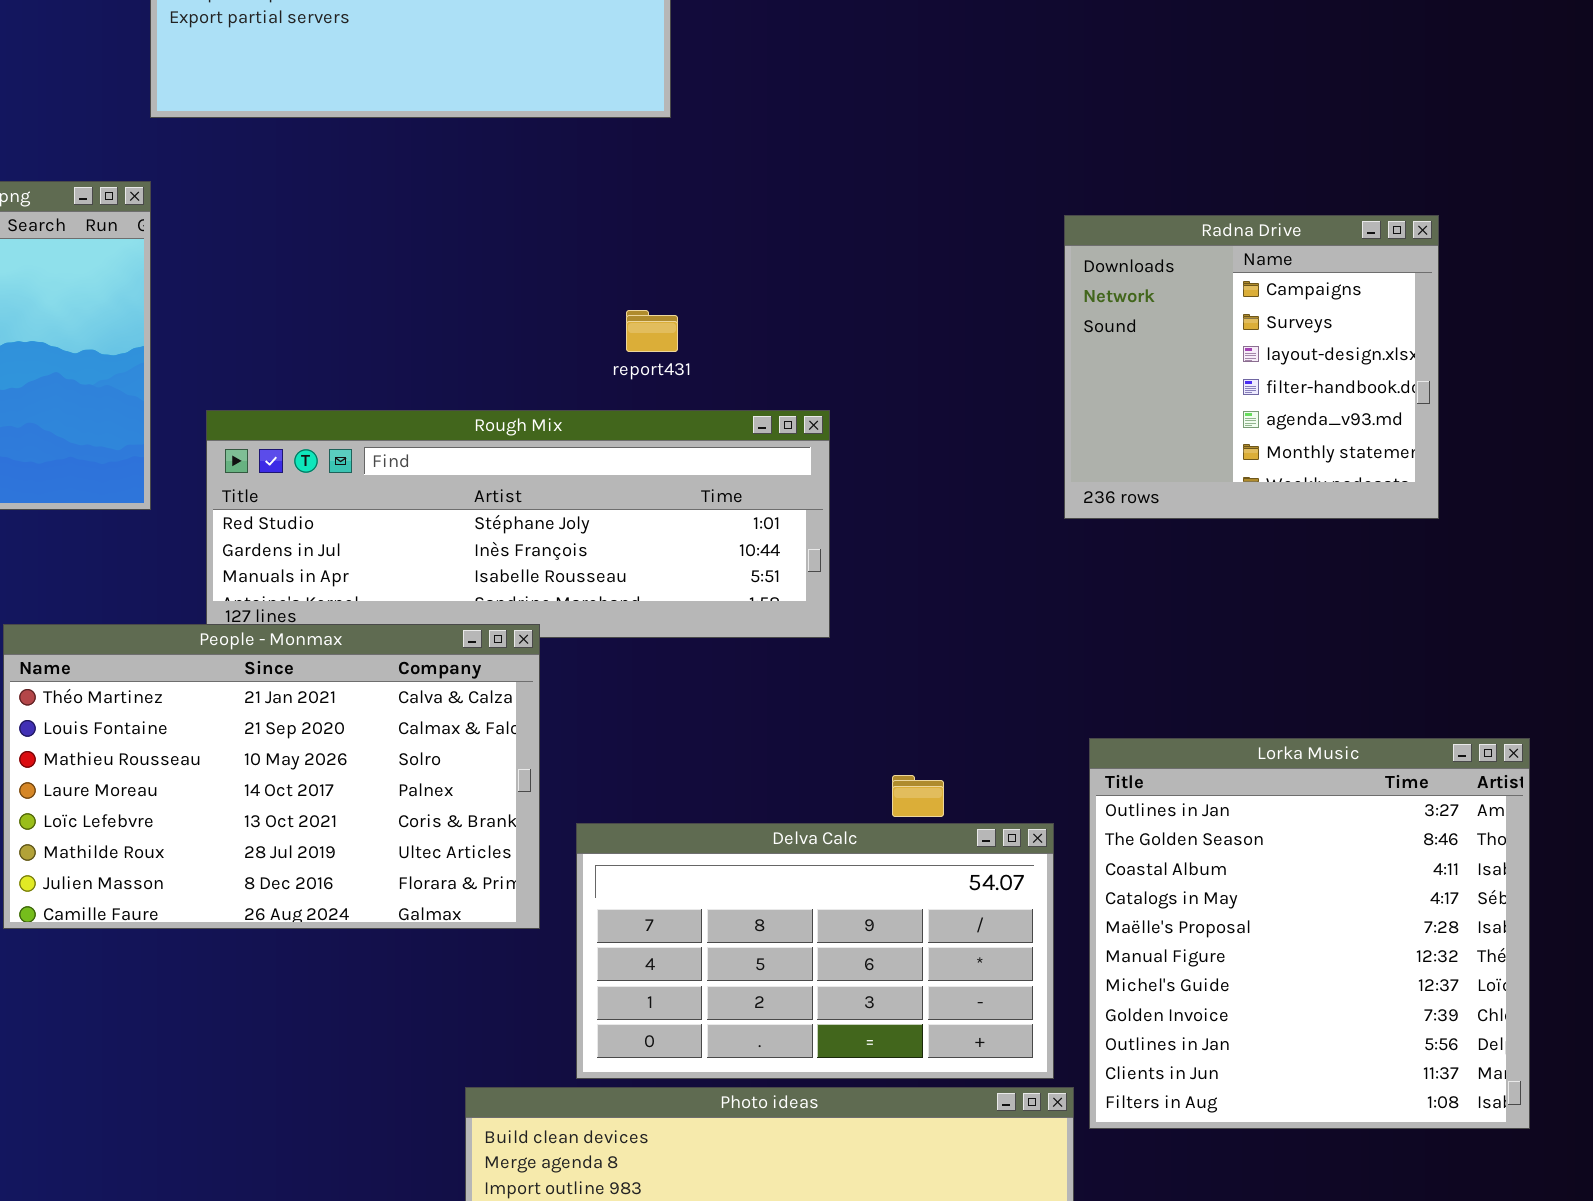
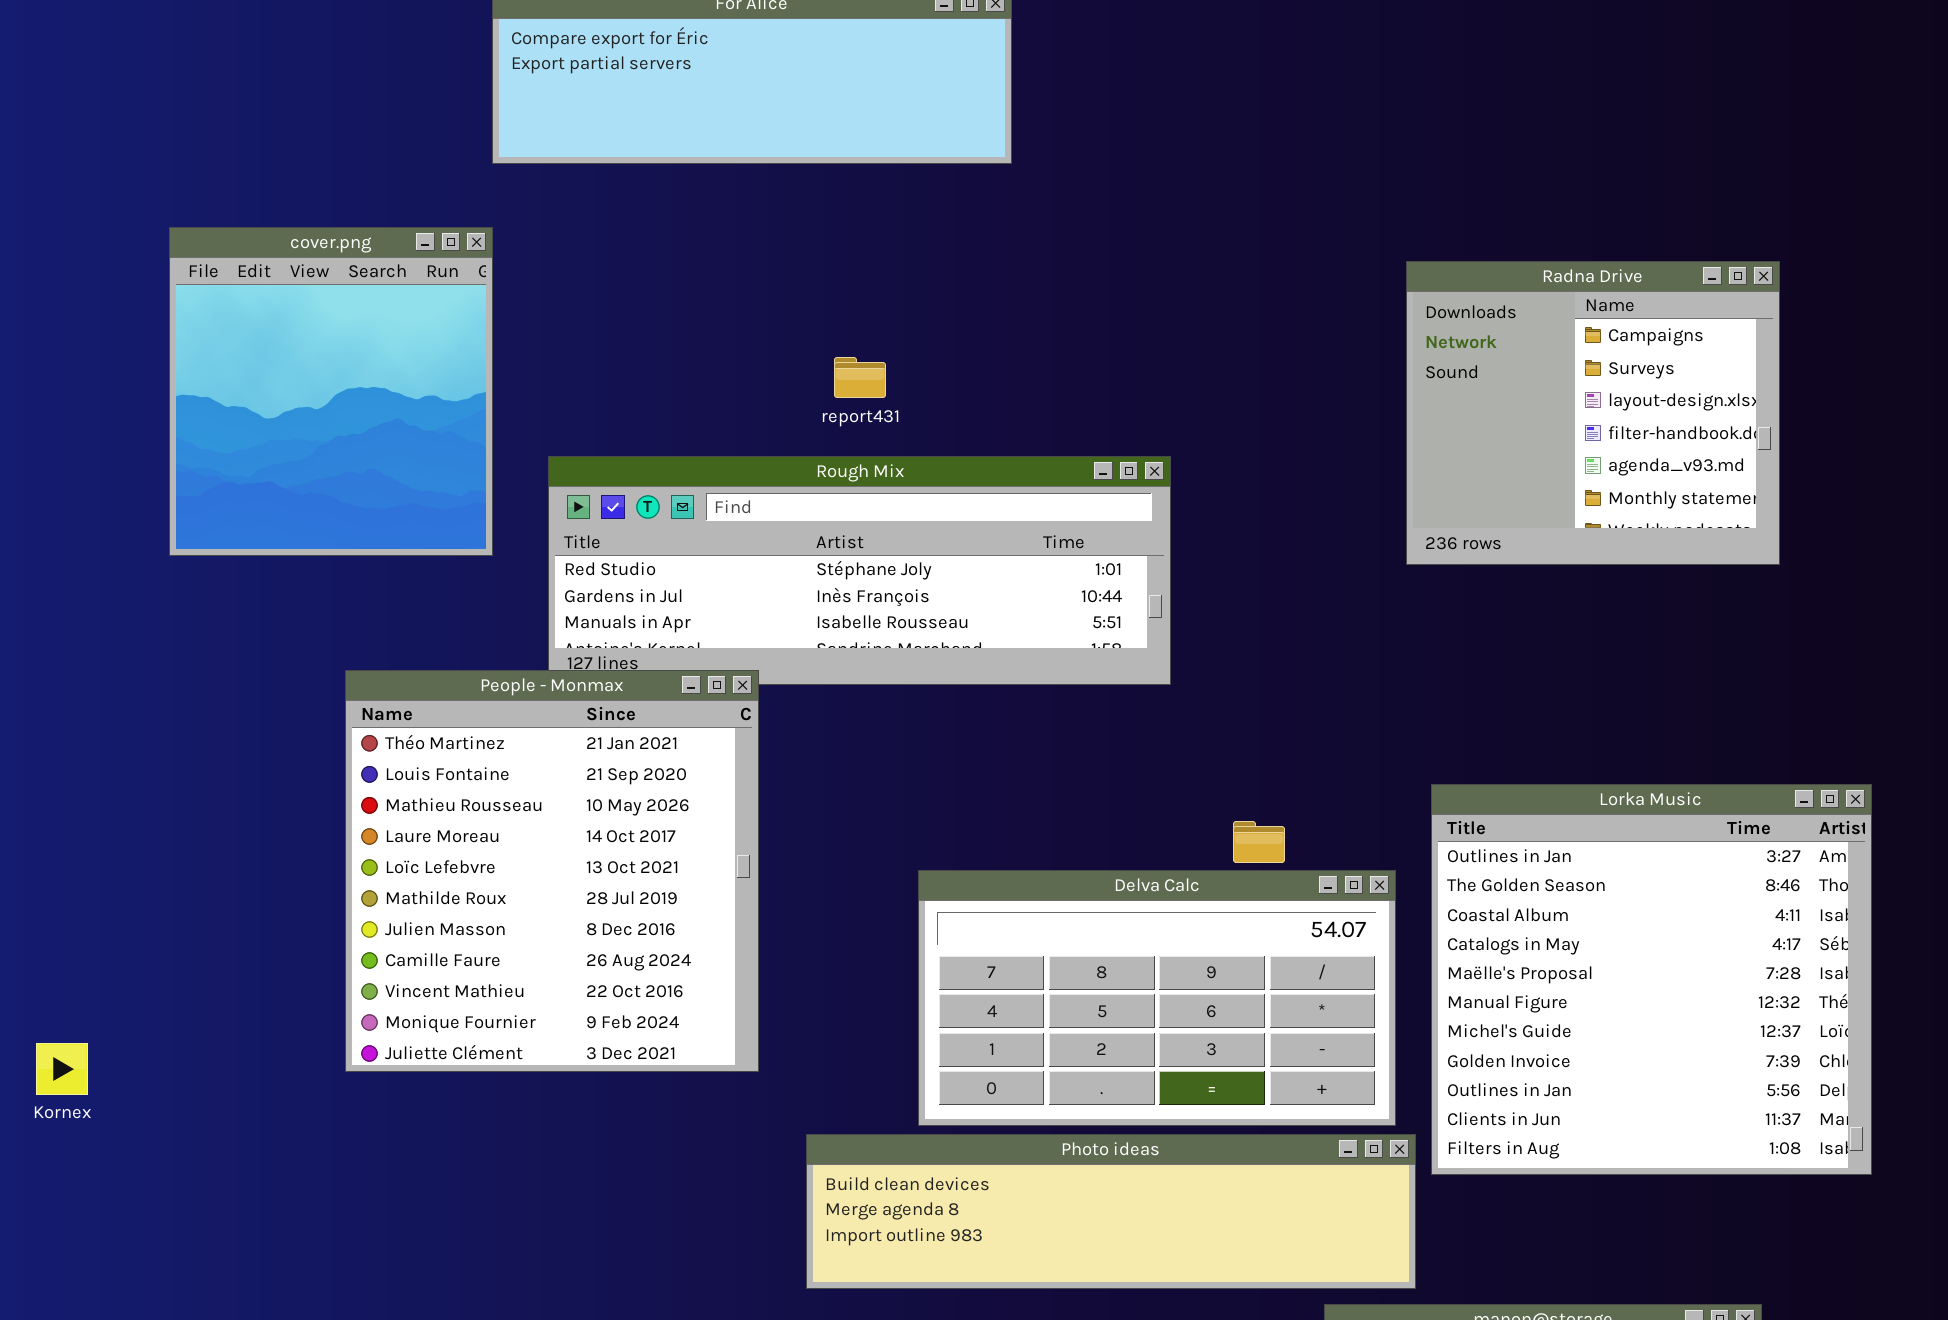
report431: [626,310,678,352] -> [834,357,886,398], moved
People - Monmax: [3,624,540,929] -> [345,670,759,1072], resized

